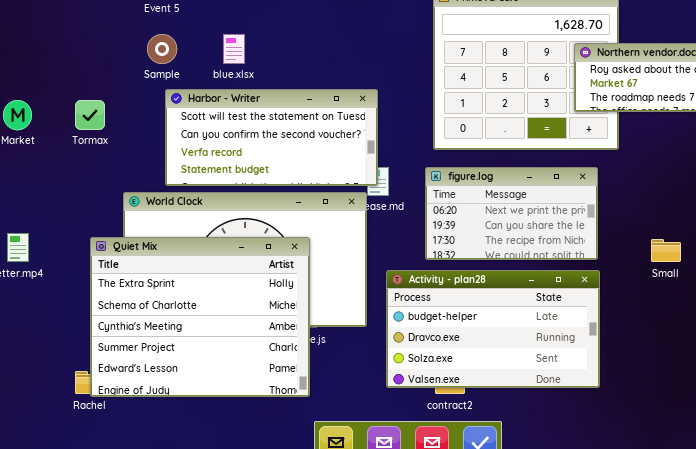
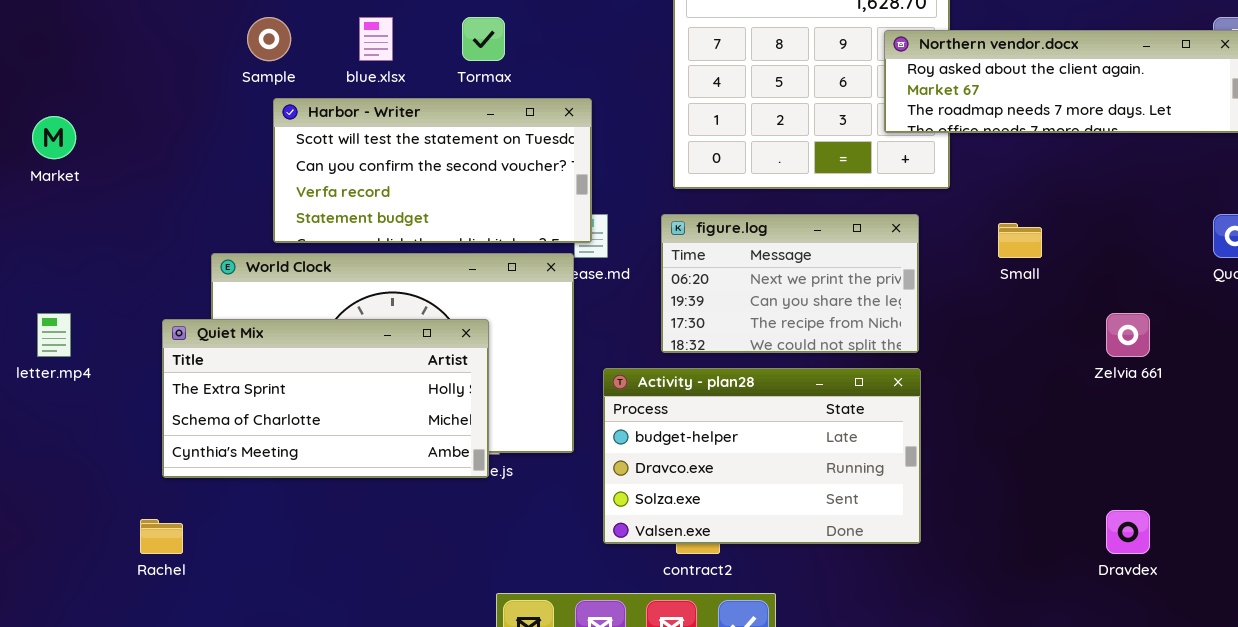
Tormax: [75,100,105,130] -> [462,17,505,61], moved
Quiet Mix: [90,237,310,397] -> [162,319,489,478], resized
Small: [651,239,681,262] -> [998,223,1042,258], moved

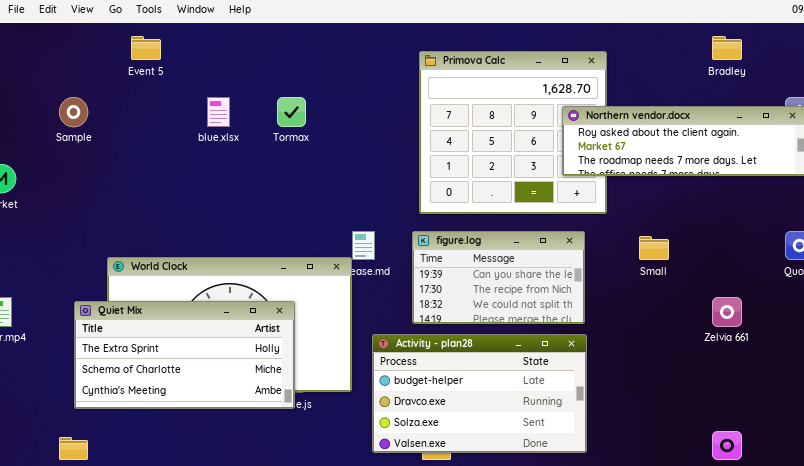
Sample: [247,17,291,61] -> [59,97,88,127], moved
Harbor - Writer: [273,98,592,243] -> none, closed
figure.log: [661,214,919,353] -> [412,231,585,324], scrolled down 1 row

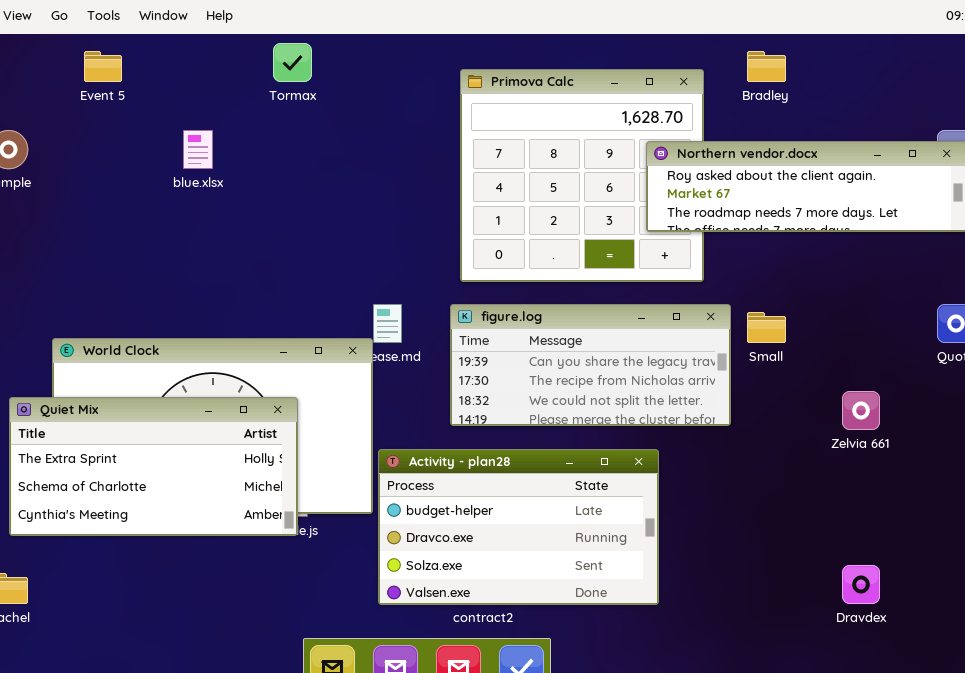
Bradley: [712,36,742,60] -> [747,51,786,82], moved
Tormax: [277,97,306,127] -> [273,43,312,82], moved
figure.log: [412,231,585,324] -> [450,304,731,426], resized
Activity - plan28: [372,334,587,453] -> [378,449,659,605], moved

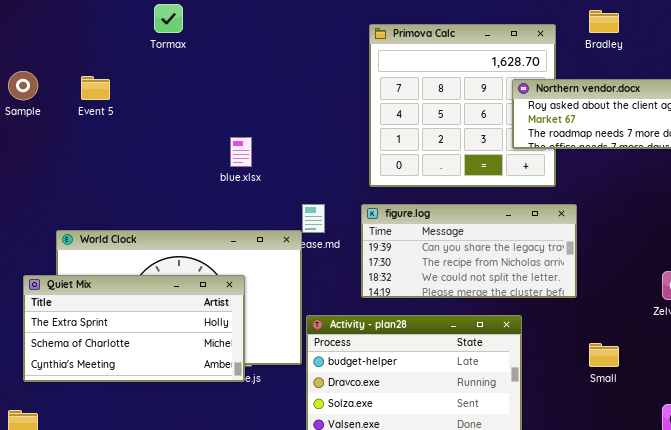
Tormax: [273,43,312,82] -> [154,4,183,33], moved
Event 5: [84,51,122,82] -> [81,76,110,100], moved
blue.xlsx: [183,130,213,169] -> [230,137,252,167], moved
Small: [747,312,786,343] -> [589,343,619,367], moved

